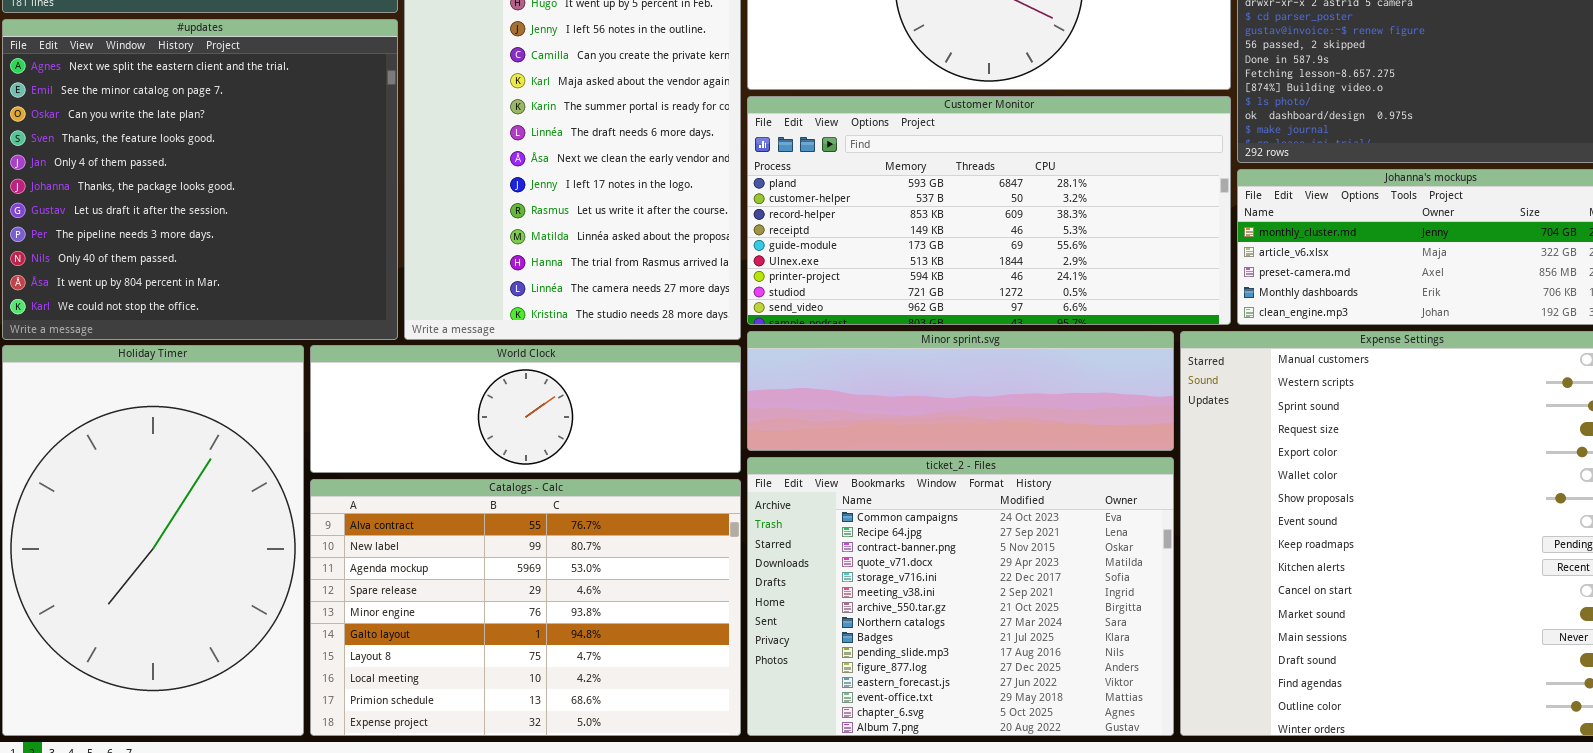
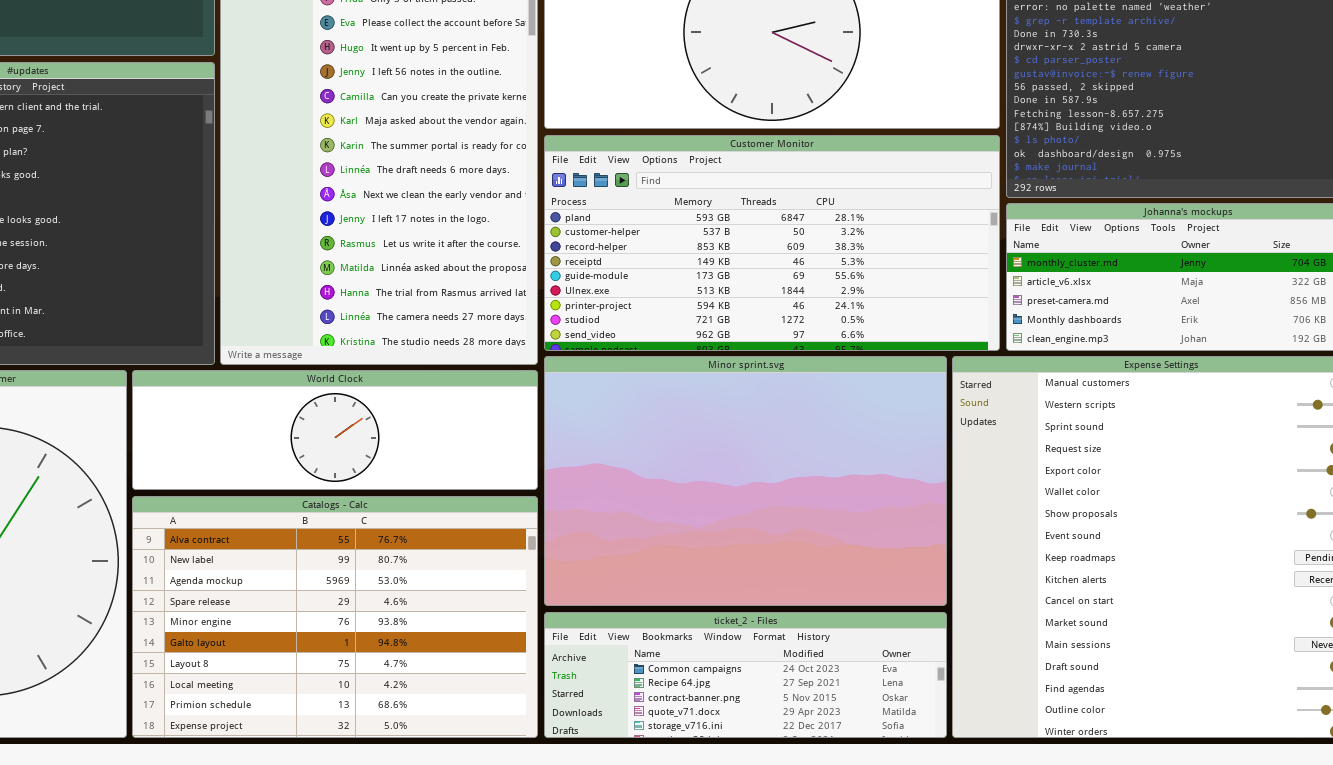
Minor sprint.svg: [747,331,1174,451] -> [544,356,947,606], resized
ticket_2 - Files: [747,457,1174,736] -> [544,612,947,738], resized

